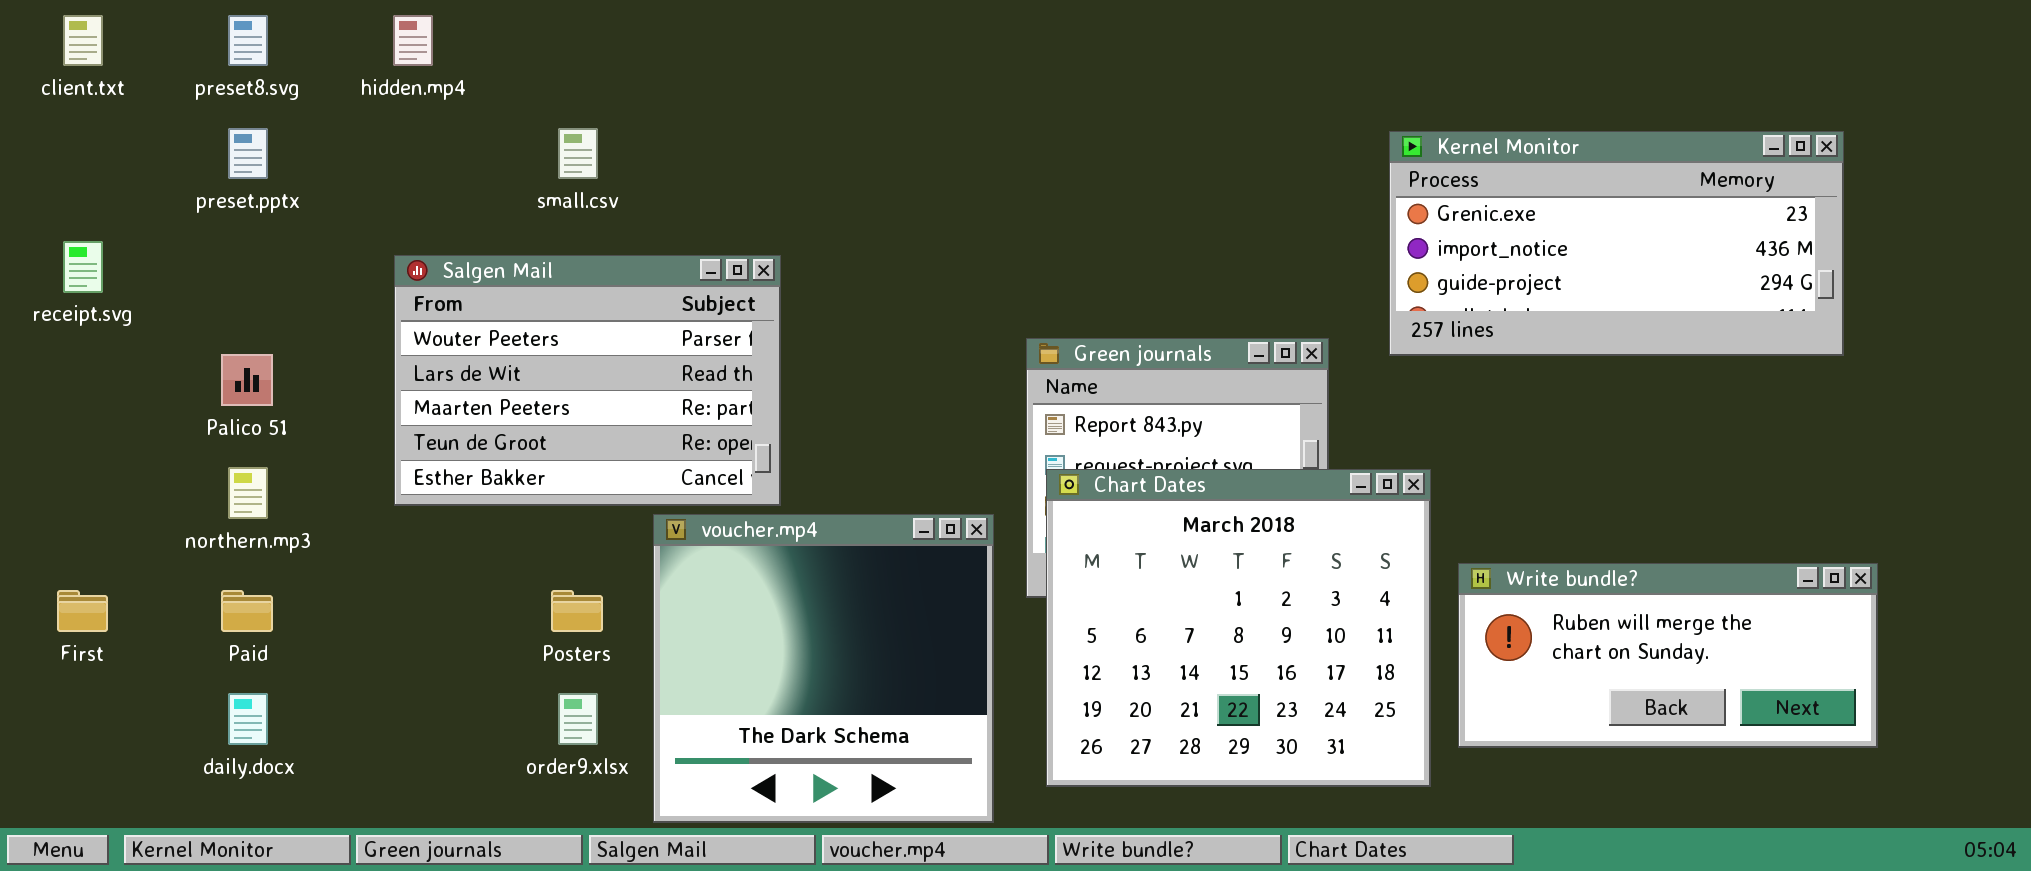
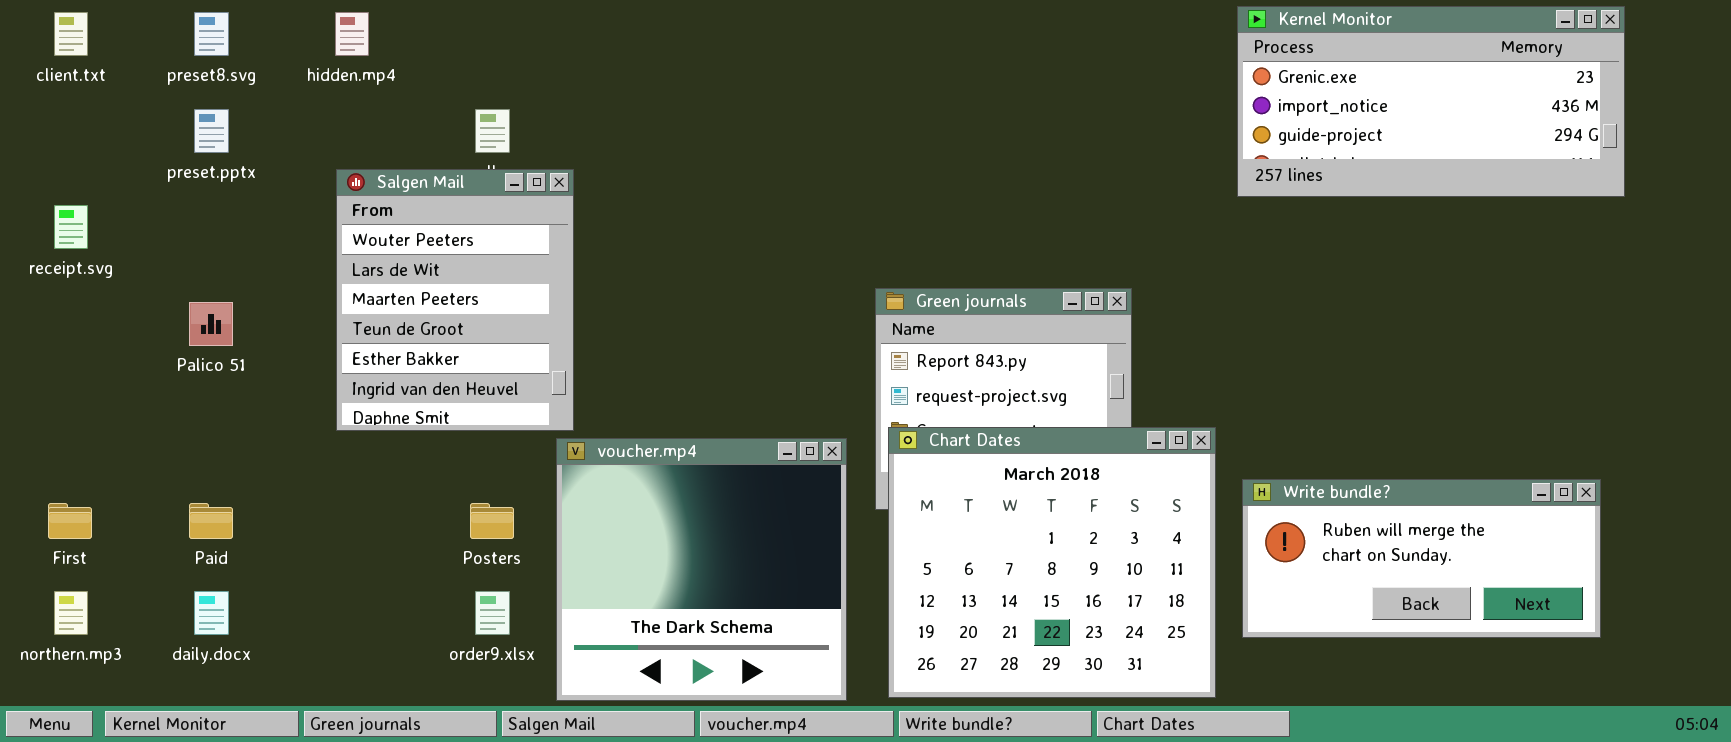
Kernel Monitor: [1389,131,1844,356] -> [1237,6,1625,197], moved
Salgen Mail: [394,255,781,506] -> [336,169,574,431], resized
northern.mp3: [228,467,268,519] -> [54,591,88,635], moved
Chart Dates: [1046,469,1431,787] -> [888,427,1216,698], moved

